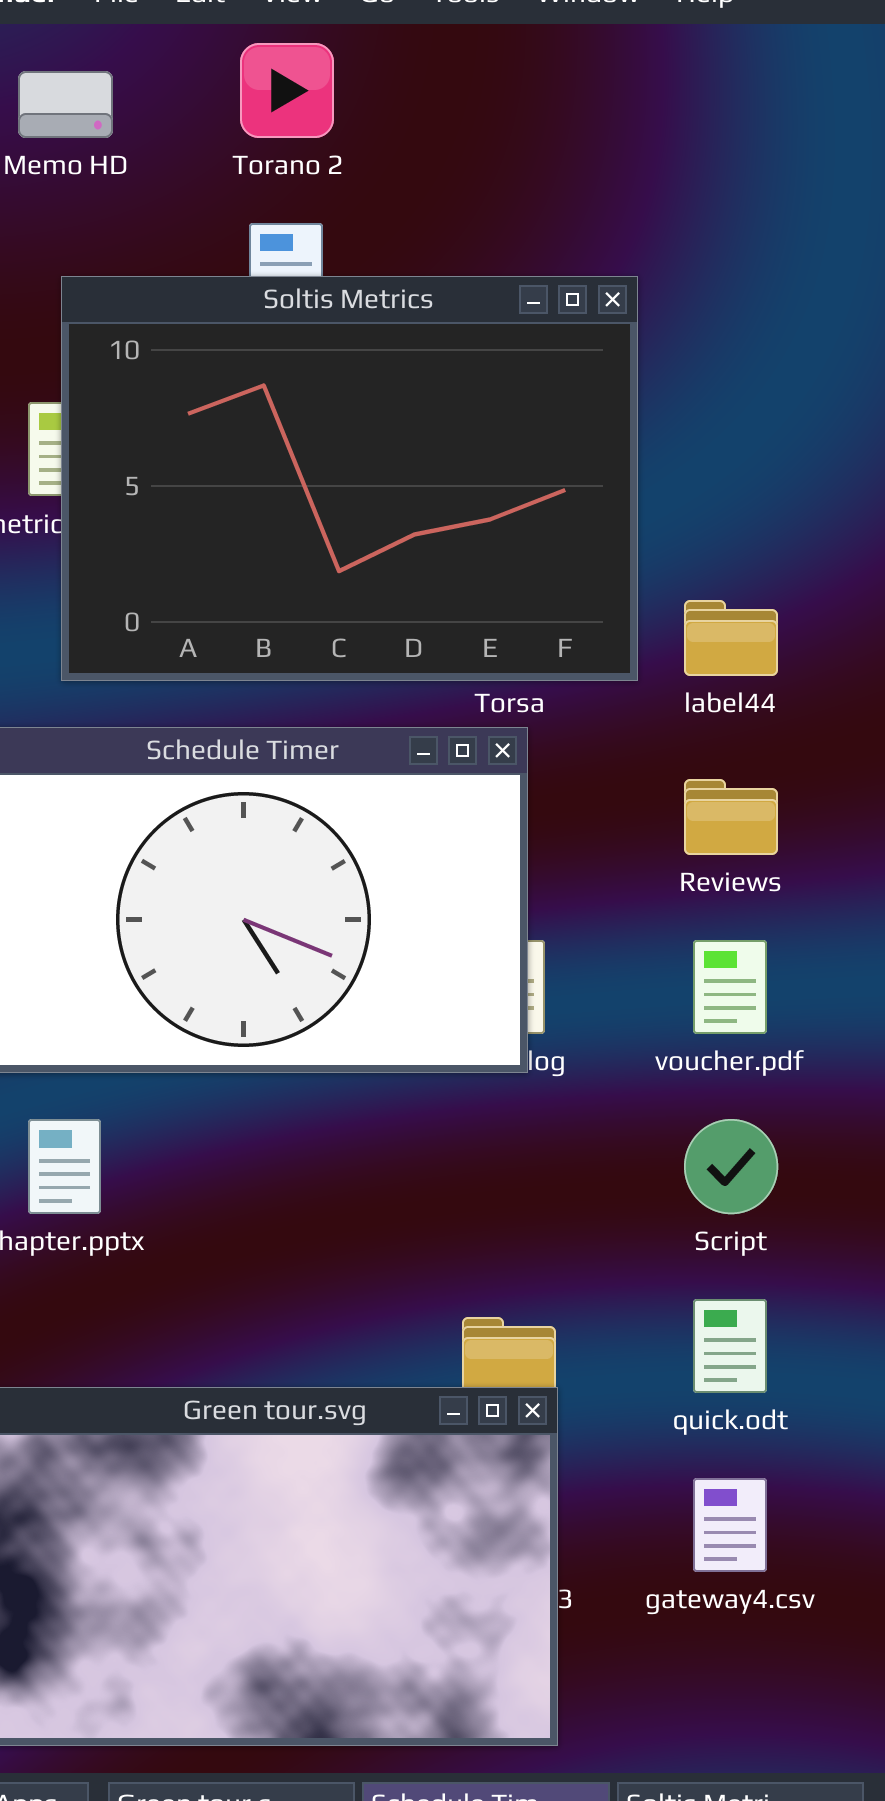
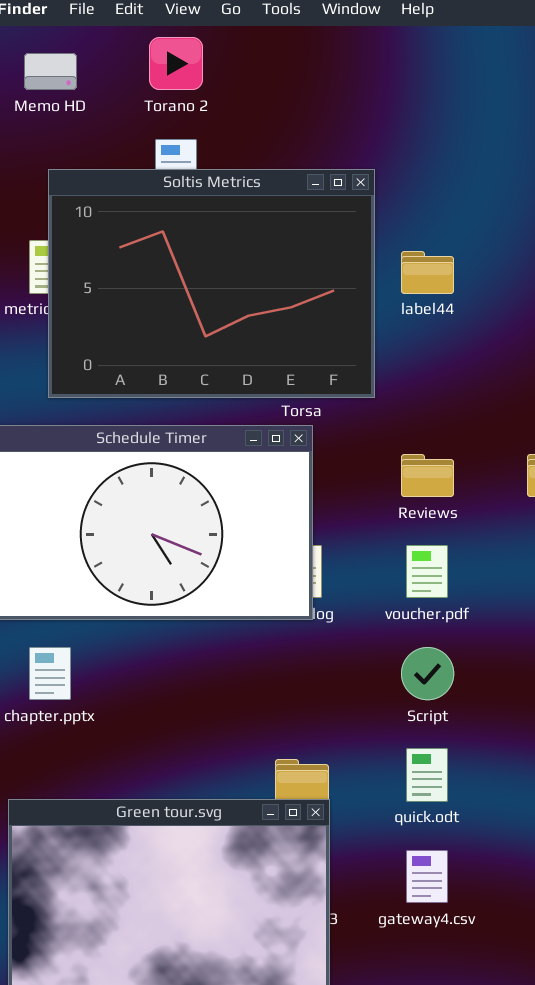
label44: [684,600,778,676] -> [401,251,454,294], moved

